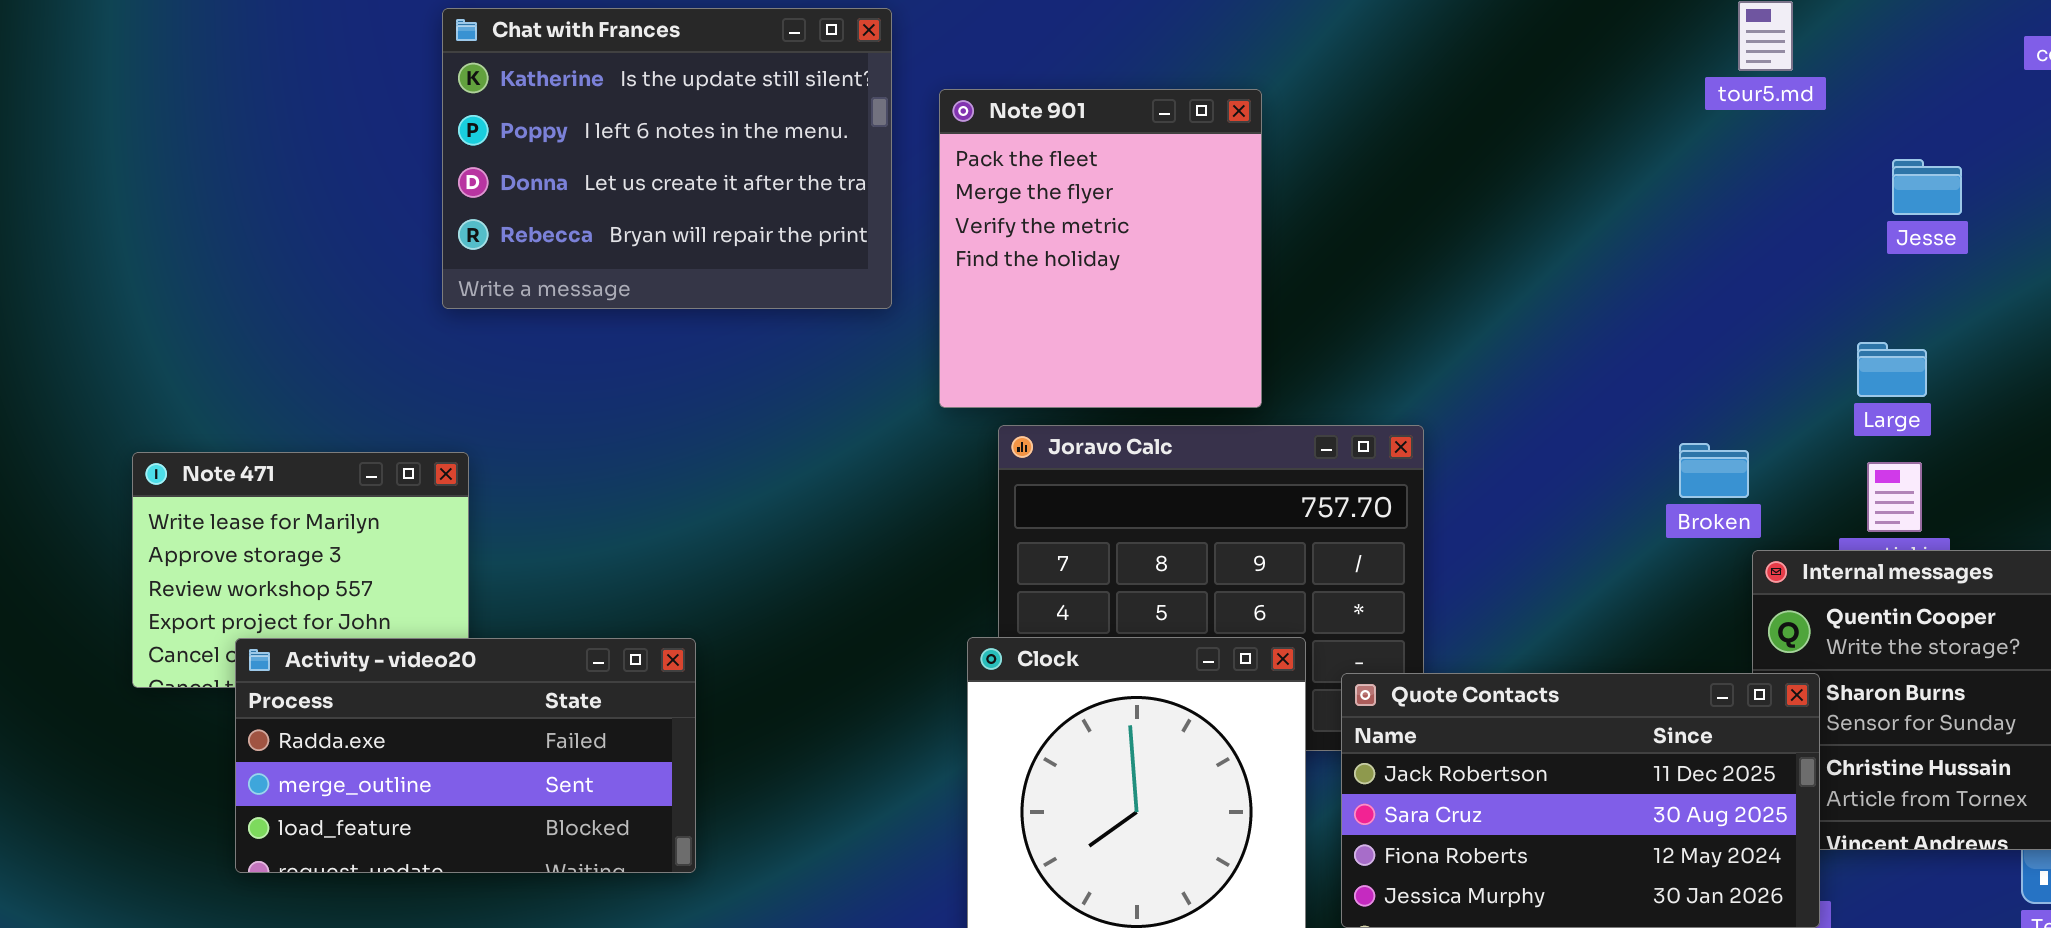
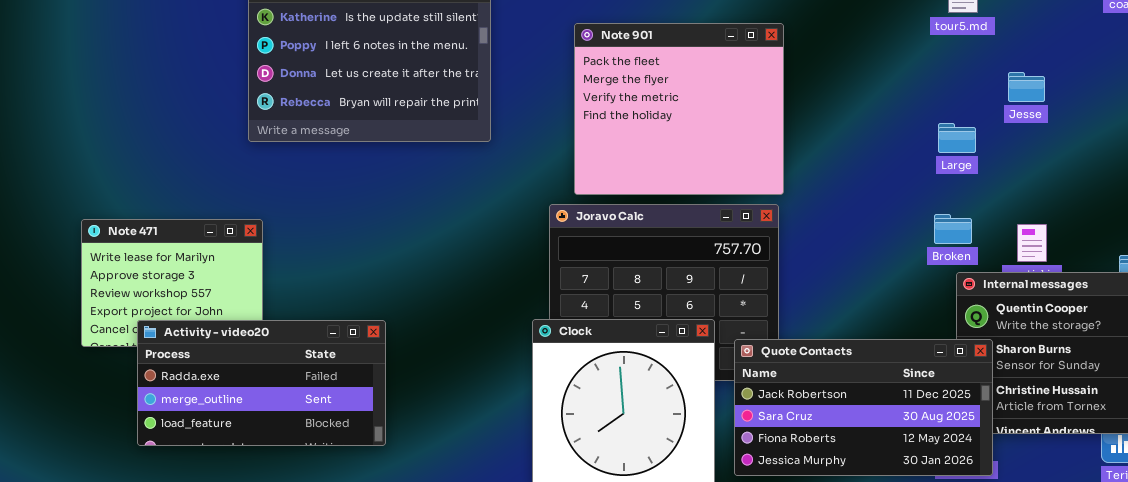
Note 901: [939,89,1262,408] -> [574,23,784,195], moved, resized
Jesse: [1892,159,1962,215] -> [1008,72,1045,102], moved
Large: [1857,342,1927,397] -> [938,123,976,153], moved
Broken: [1679,443,1749,498] -> [934,214,972,244], moved

